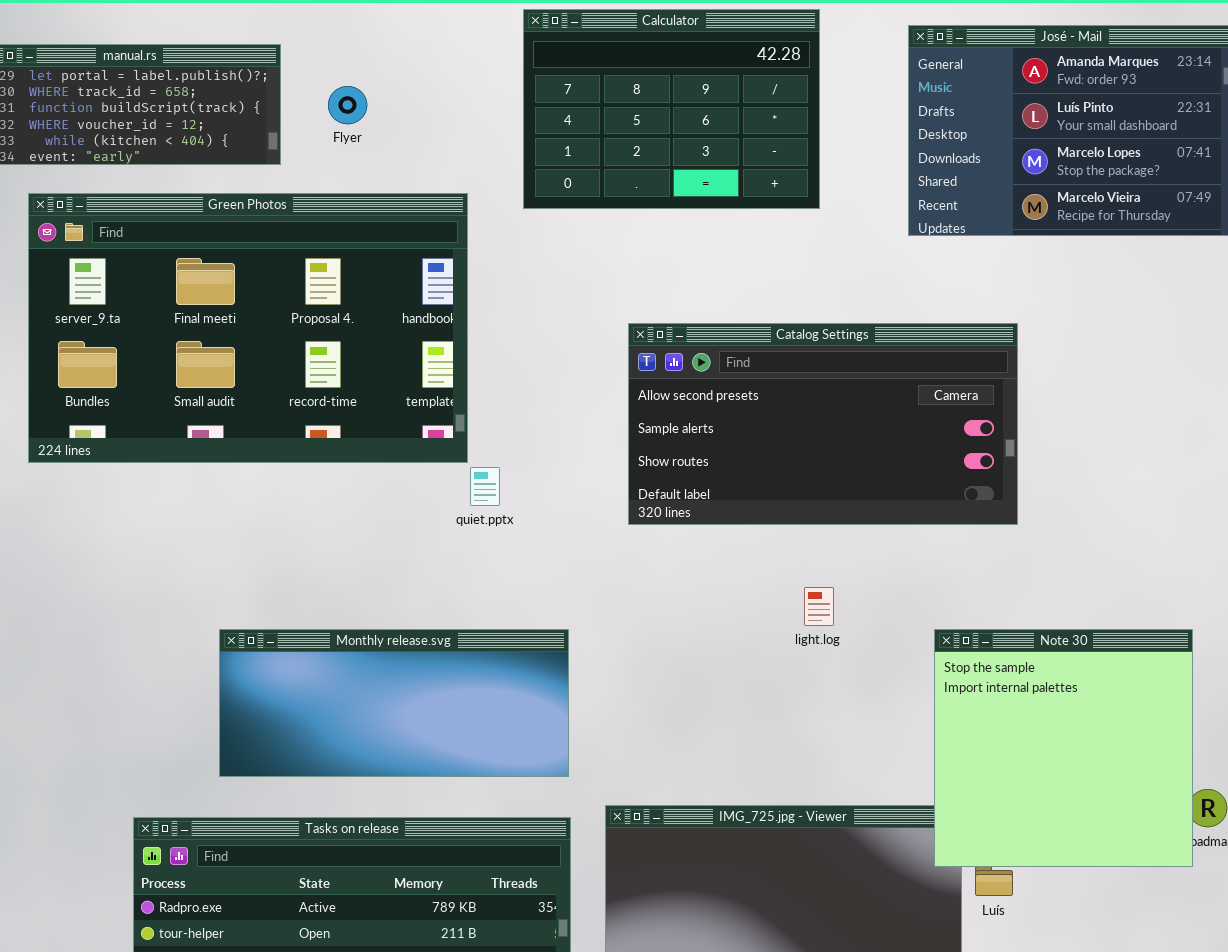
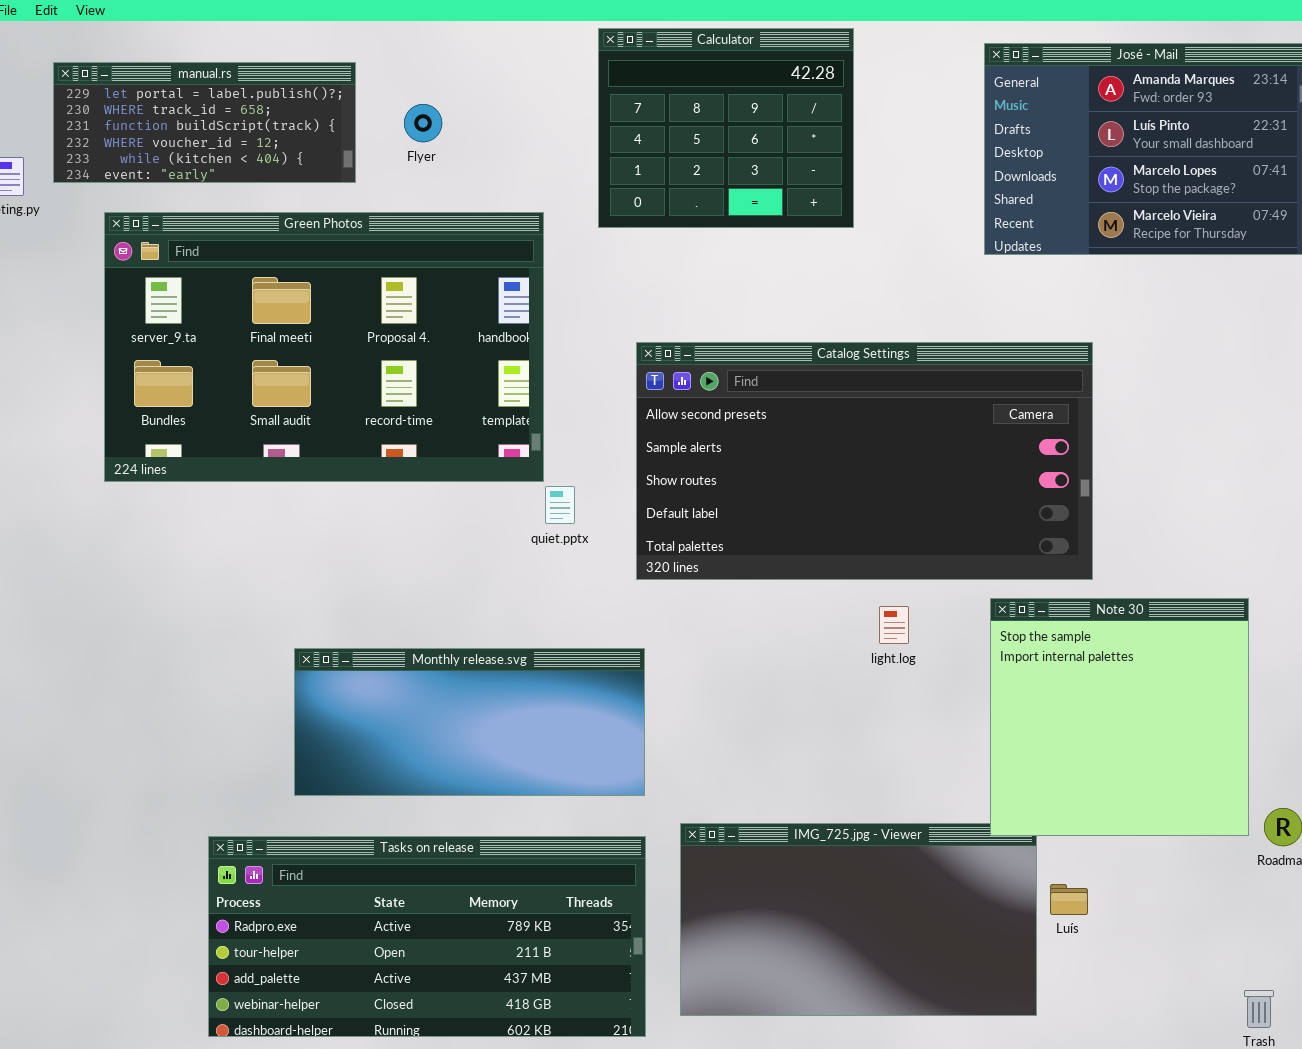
Calculator: [523,9,820,209] -> [598,28,854,228], resized
Catalog Settings: [628,323,1018,525] -> [636,342,1093,580], resized
Note 30: [934,629,1193,867] -> [990,598,1249,836], moved

